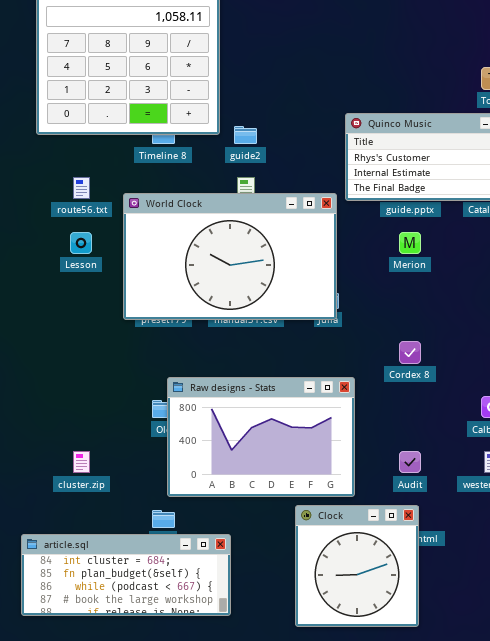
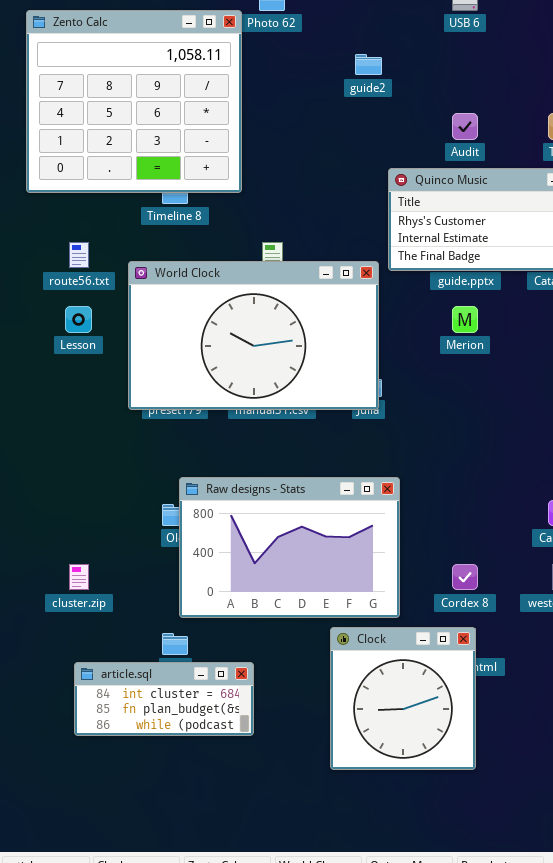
guide2: [234,126,257,144] -> [355,54,382,75], moved
Cordex 8: [399,341,421,364] -> [452,564,478,590], moved
Audit: [399,451,421,473] -> [452,113,478,140], moved
article.sql: [21,534,231,616] -> [74,662,254,736], resized

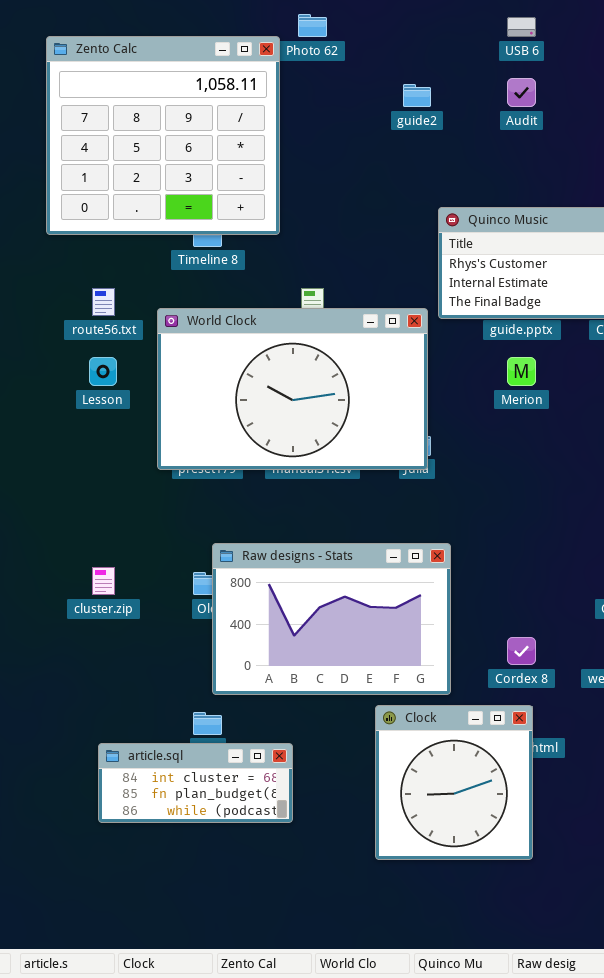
Audit: [452,113,478,140] -> [507,78,536,107], moved
cluster.zip: [69,564,89,590] -> [92,567,115,595], moved

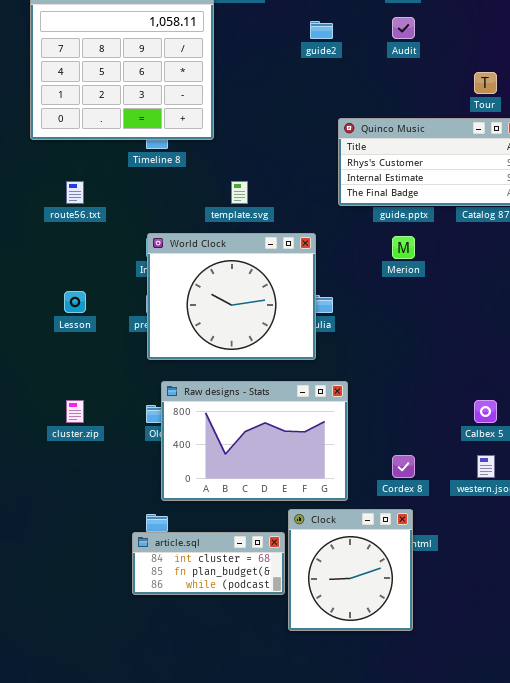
World Clock: [157,308,428,470] -> [147,233,316,360], moved, resized
Lesson: [89,357,117,386] -> [64,291,86,313], moved
article.sql: [98,743,293,823] -> [132,532,285,595], moved

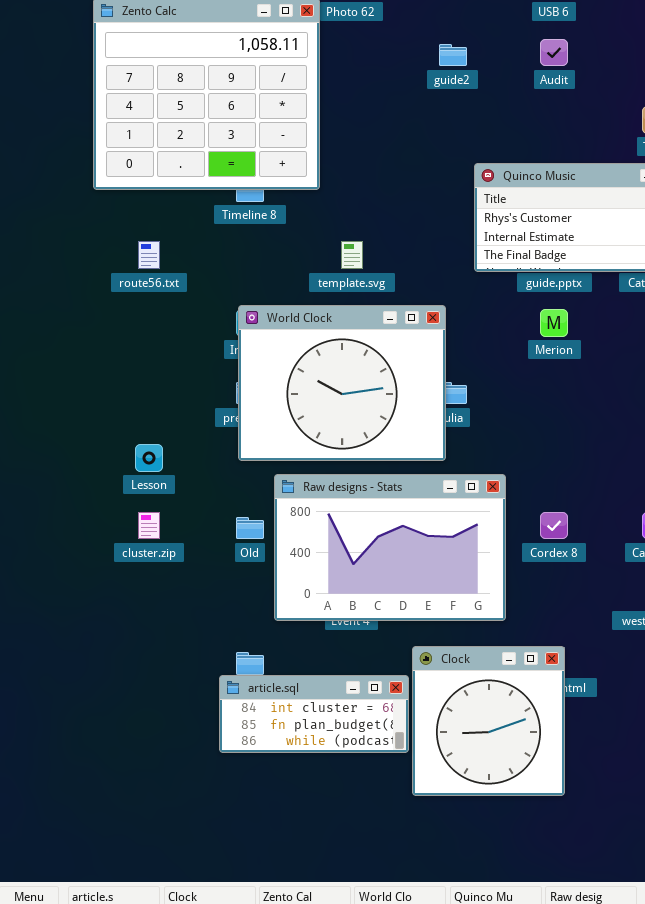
Lesson: [64,291,86,313] -> [135,444,163,472], moved
Raw designs - Stats: [161,381,348,501] -> [274,474,506,621], moved
Cordex 8: [392,455,415,478] -> [540,512,568,539], moved

